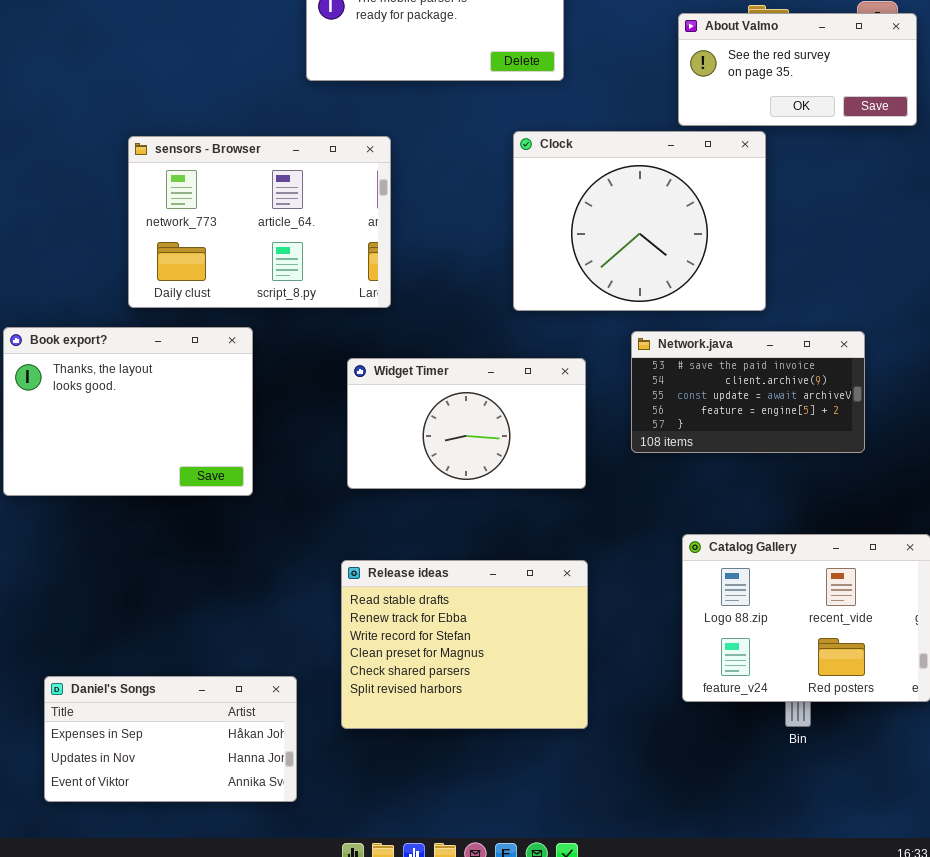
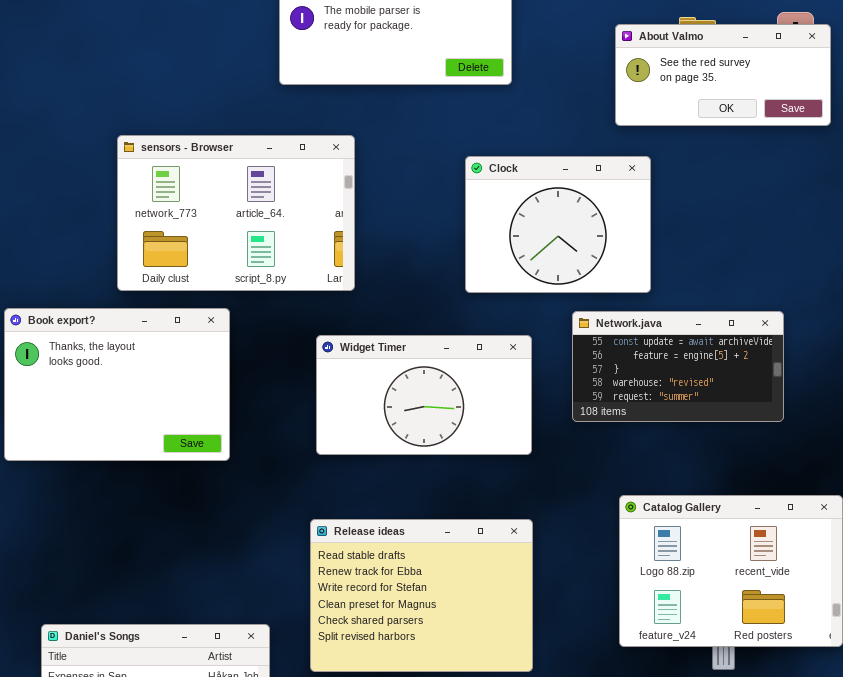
Clock: [513,131,766,311] -> [465,156,651,293], resized
Network.java: [631,331,865,453] -> [572,311,784,422], scrolled down 2 rows

